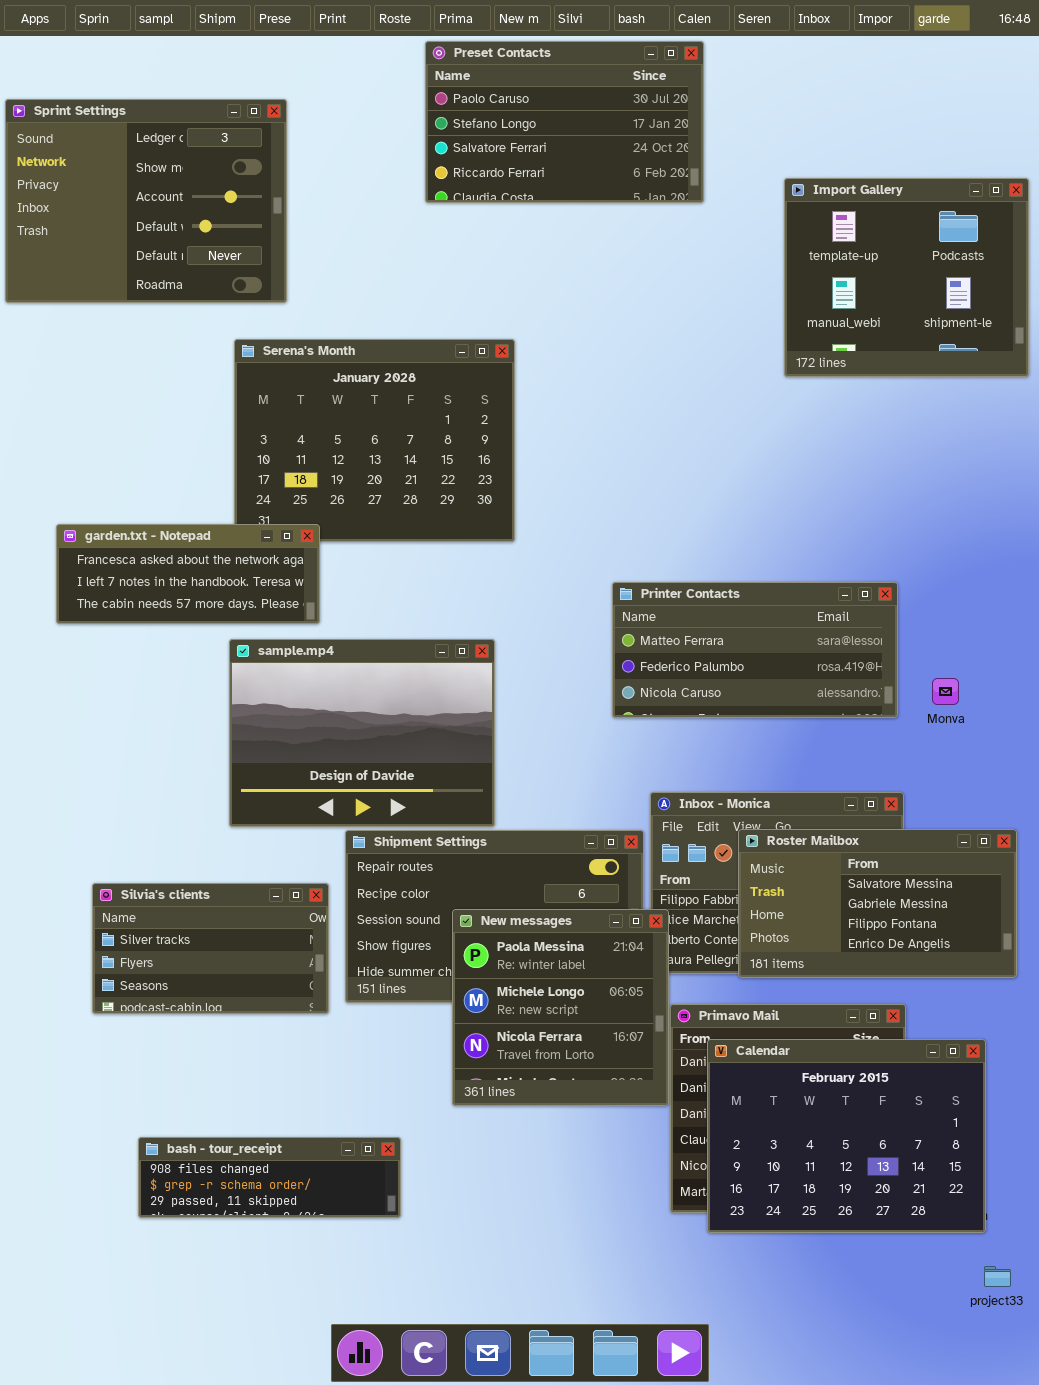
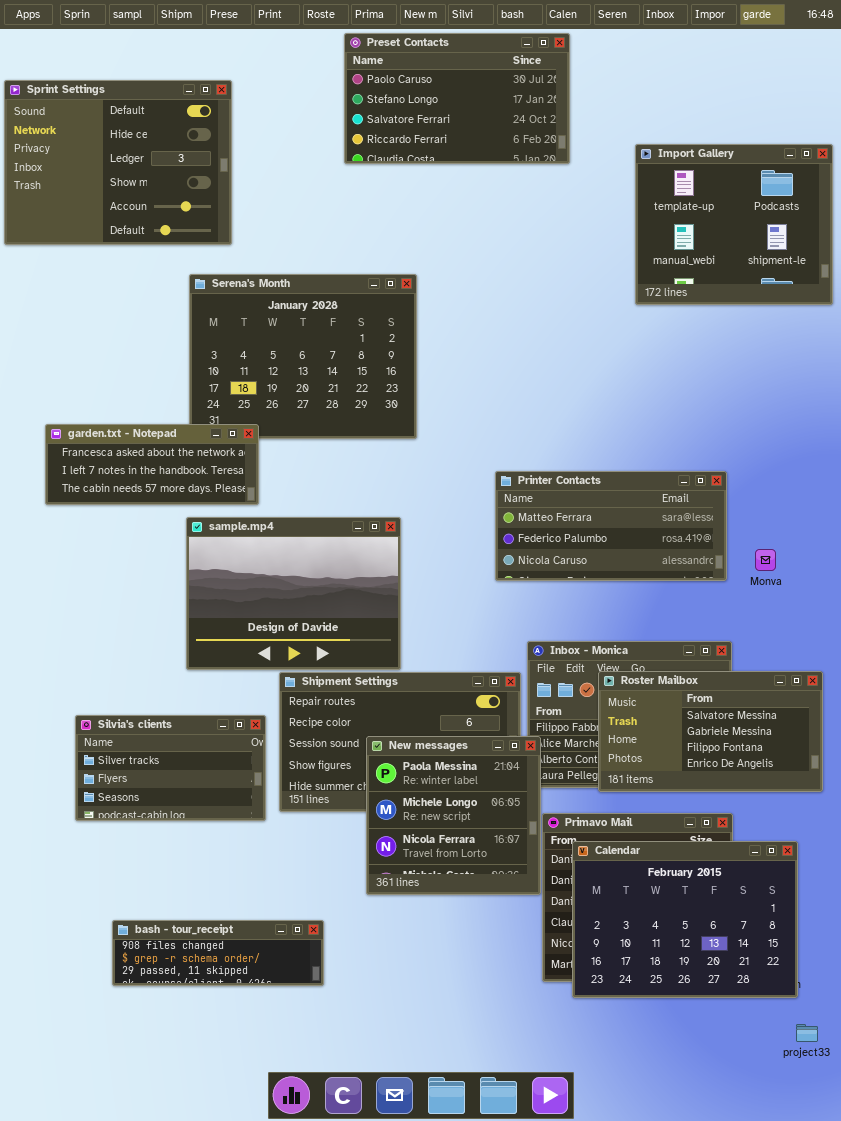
Sprint Settings: [5,99,287,303] -> [4,80,232,245], scrolled up 2 rows

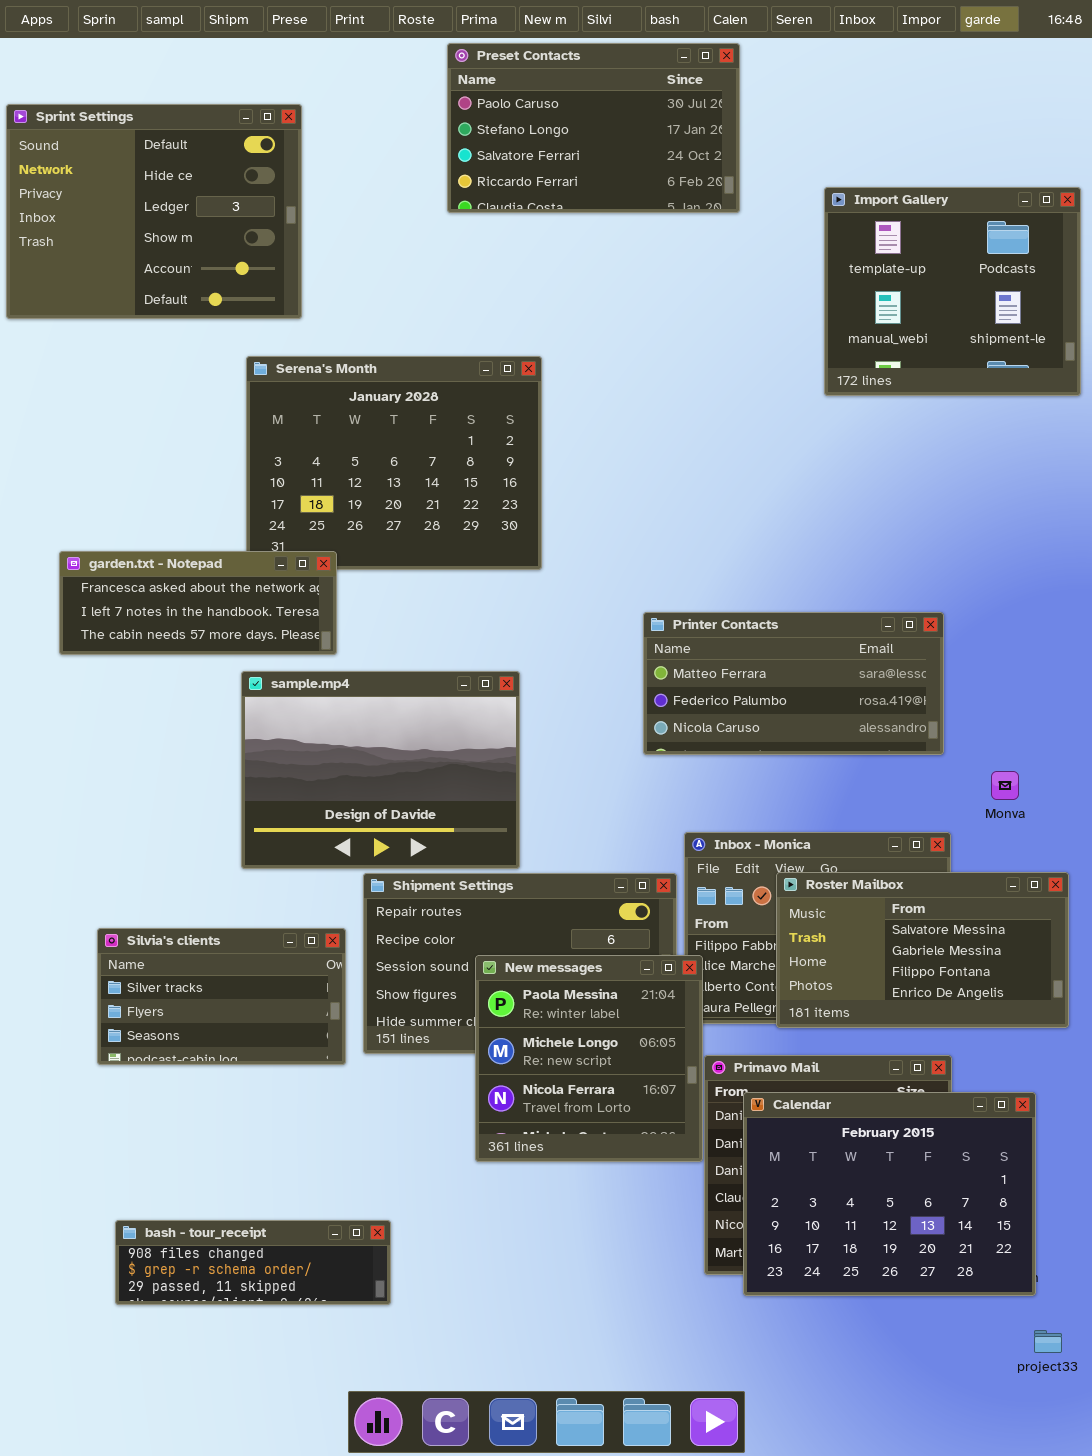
Monva: [755,549,776,571] -> [991,771,1019,800], moved
bash - tour_receipt: [112,920,324,986] -> [115,1220,391,1305], moved

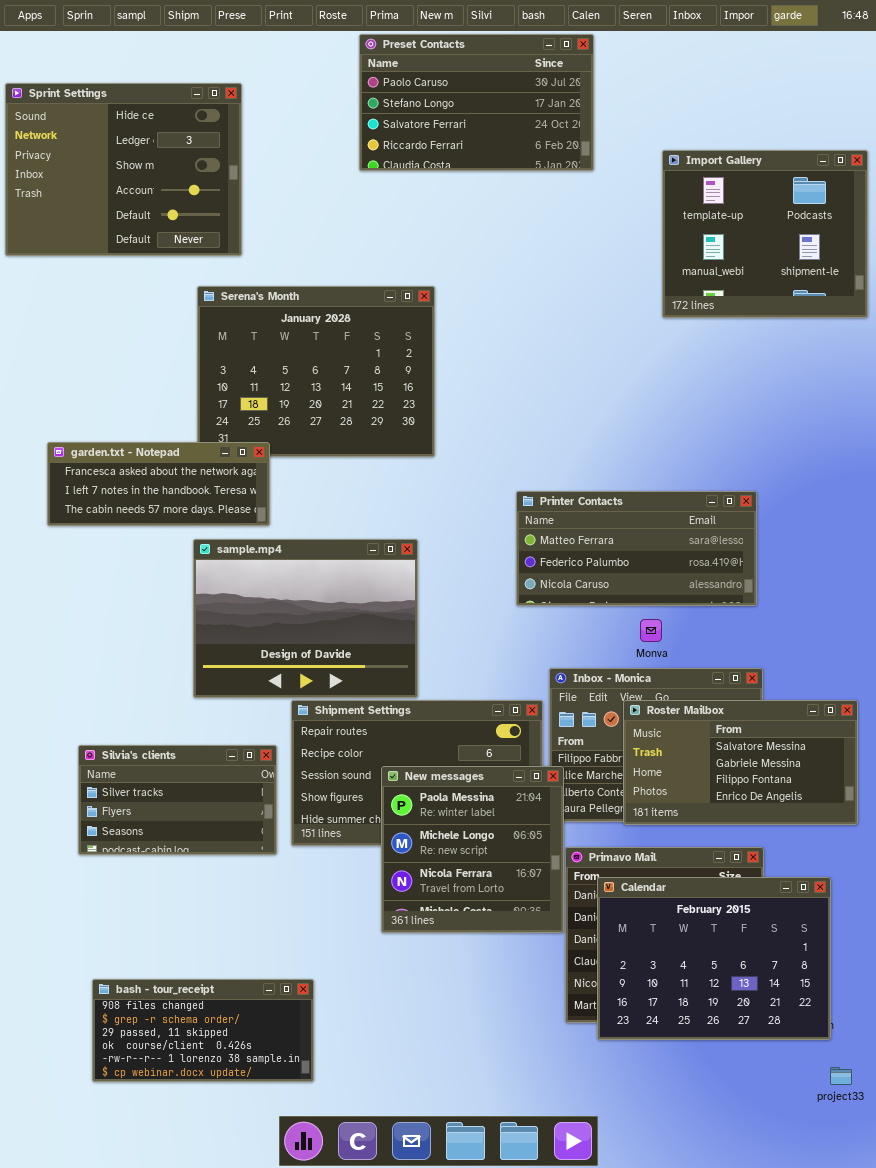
Sprint Settings: [6,104,302,319] -> [5,83,242,256], scrolled down 1 row
Monva: [991,771,1019,800] -> [640,619,662,642], moved
bash - tour_receipt: [115,1220,391,1305] -> [92,979,314,1082], resized

